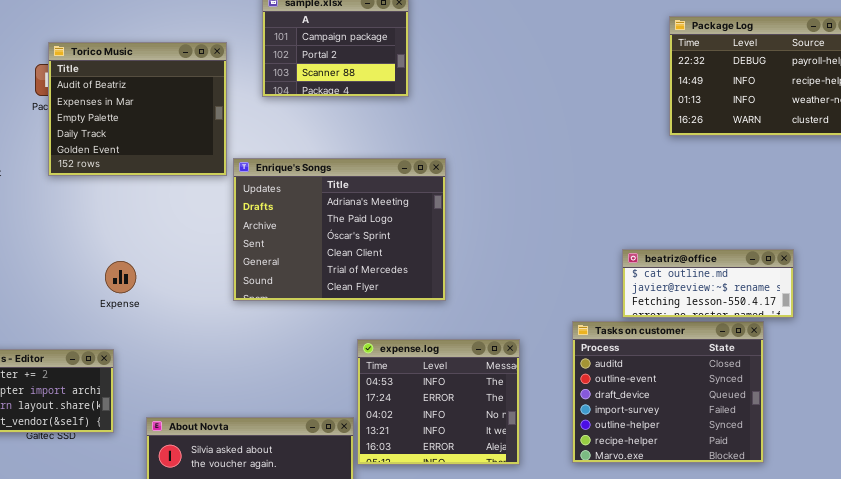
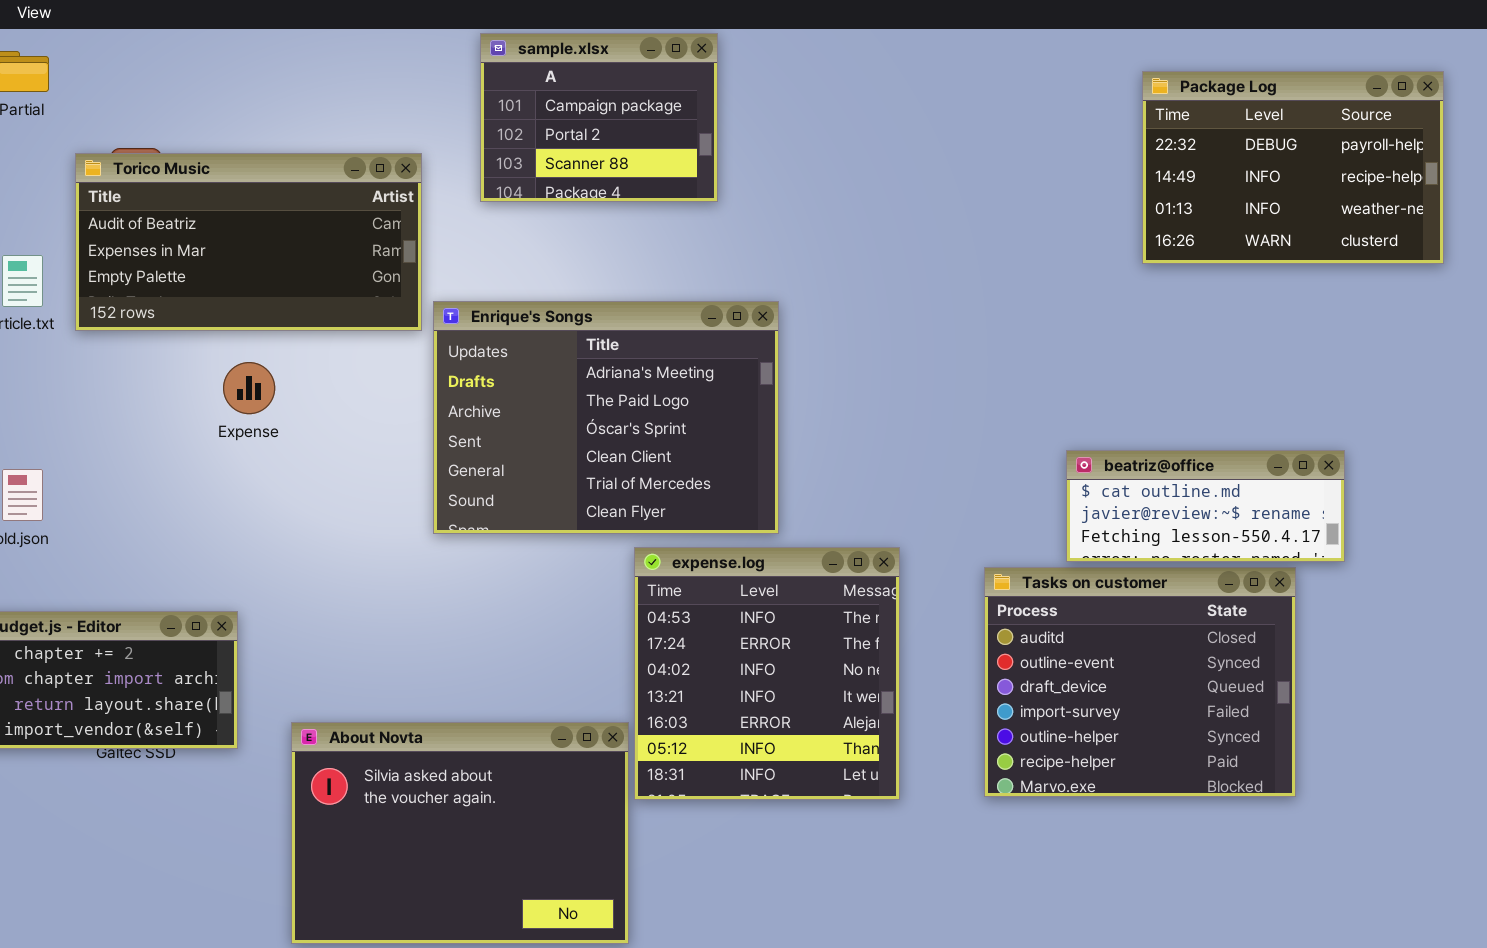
Torico Music: [48,42,227,176] -> [75,153,422,331], resized
Expense: [105,261,136,293] -> [223,362,275,414], moved
expense.log: [357,339,520,465] -> [634,547,900,800], resized

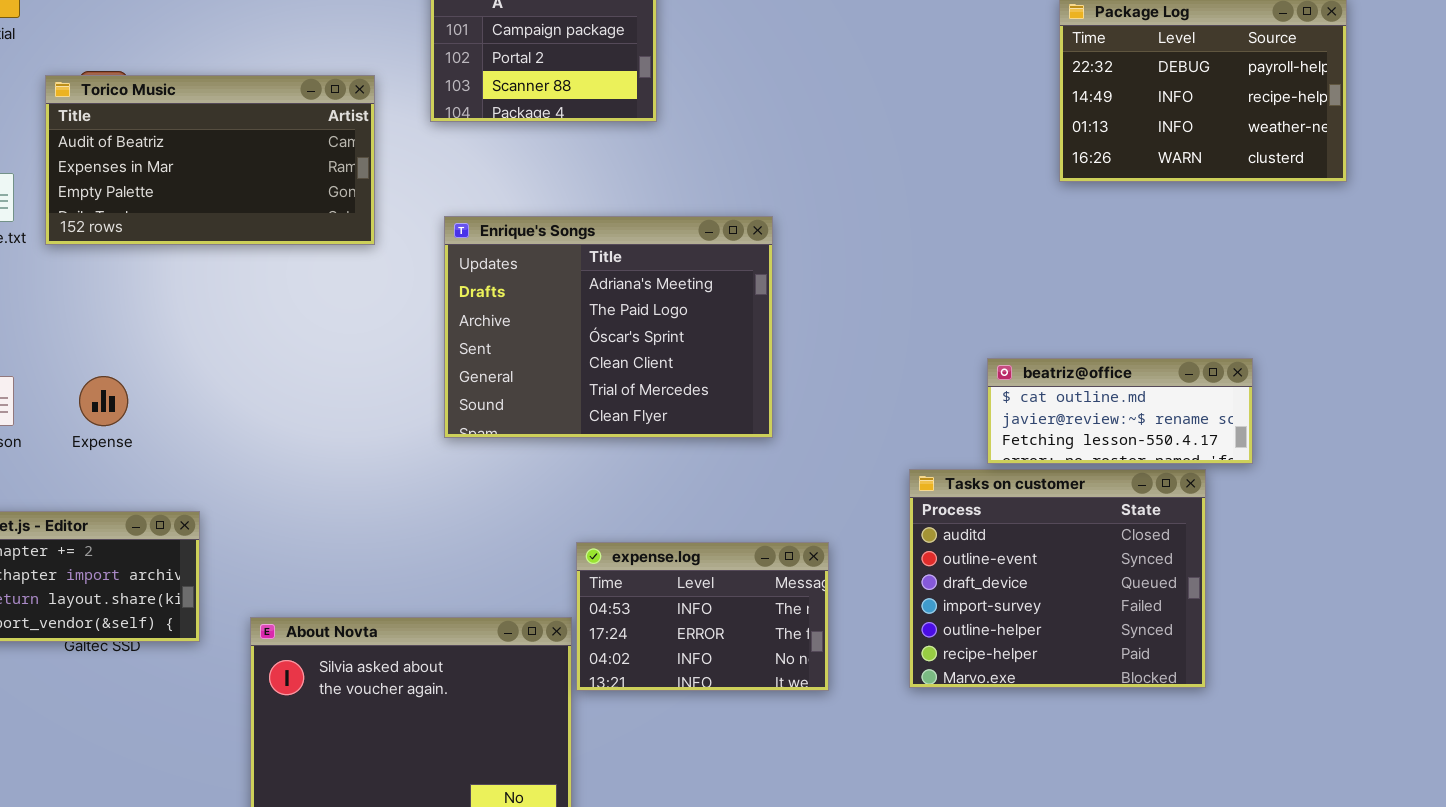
Enrique's Songs: [433,301,779,534] -> [444,216,773,438], moved
Expense: [223,362,275,414] -> [79,376,128,426], moved
expense.log: [634,547,900,800] -> [576,542,829,691], resized

